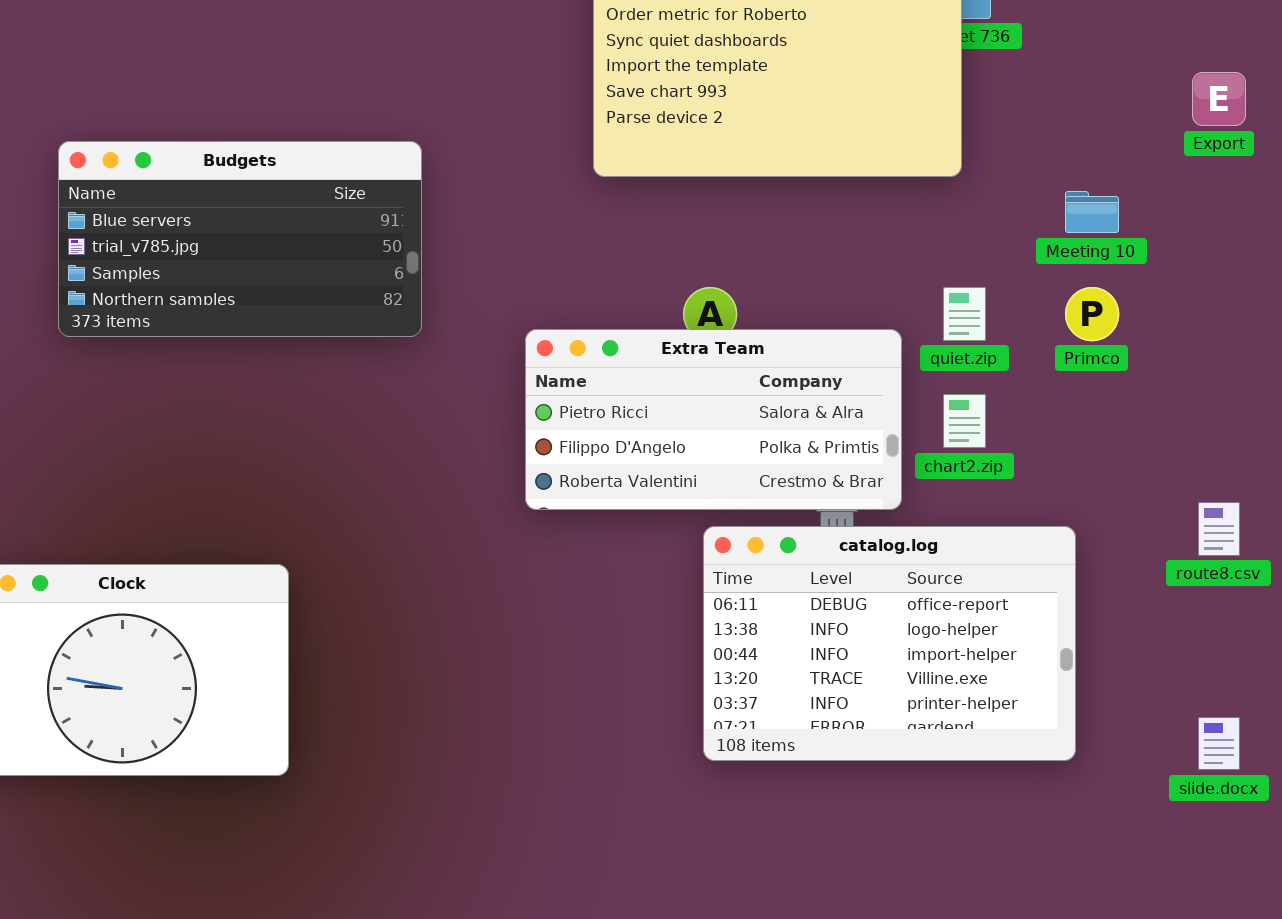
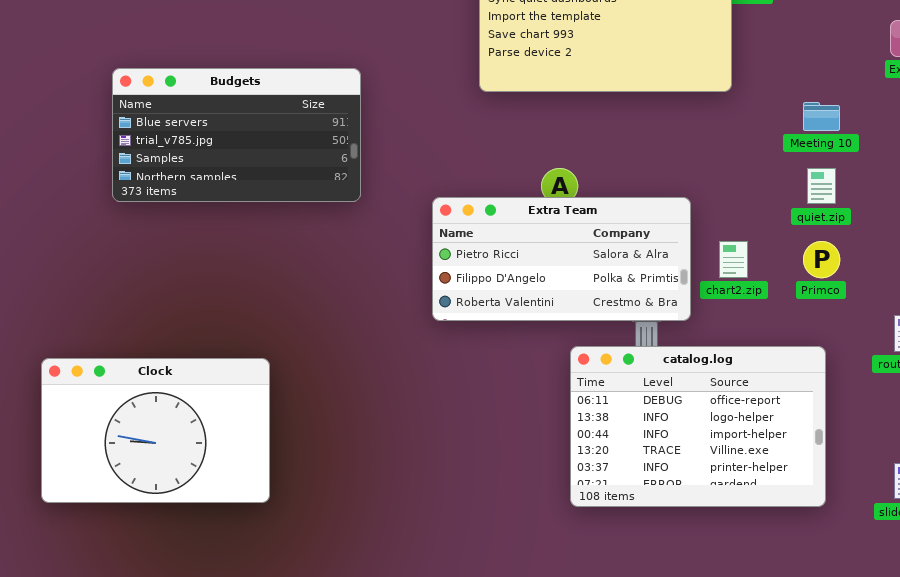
quiet.zip: [943,287,986,341] -> [807,168,836,204], moved
Primco: [1065,287,1119,341] -> [803,241,840,278], moved
catalog.log: [703,526,1076,761] -> [570,346,826,507], moved

